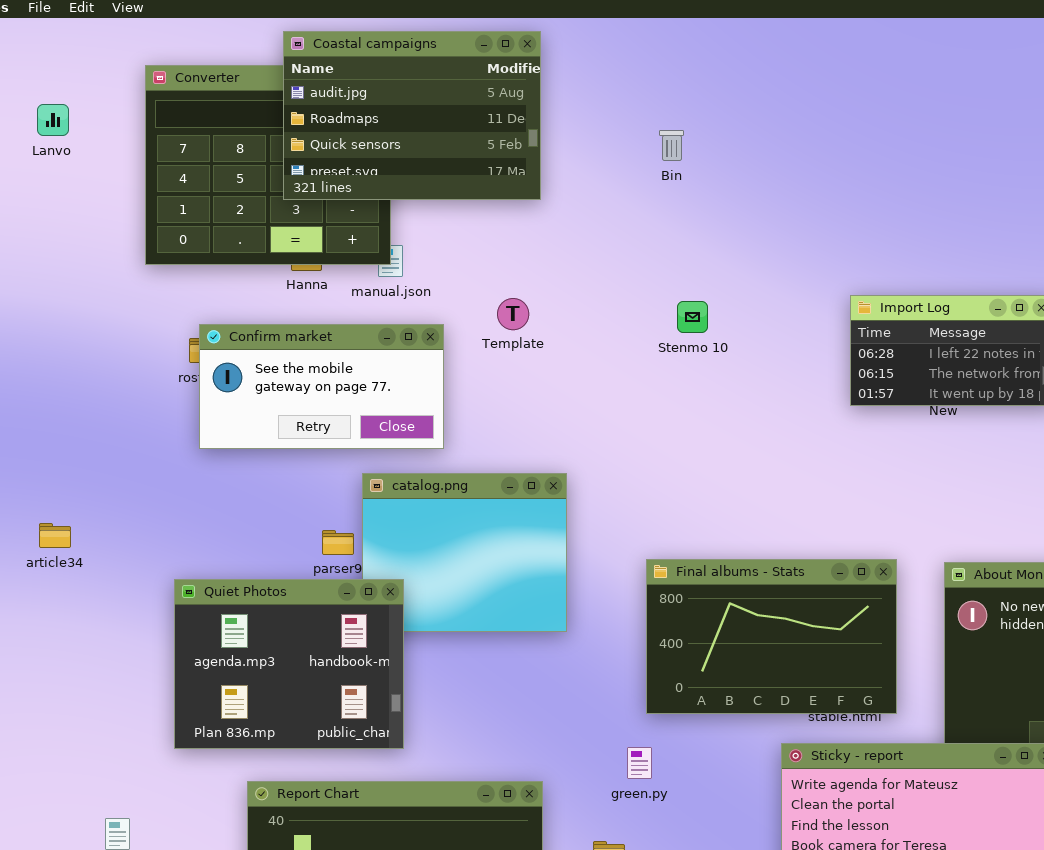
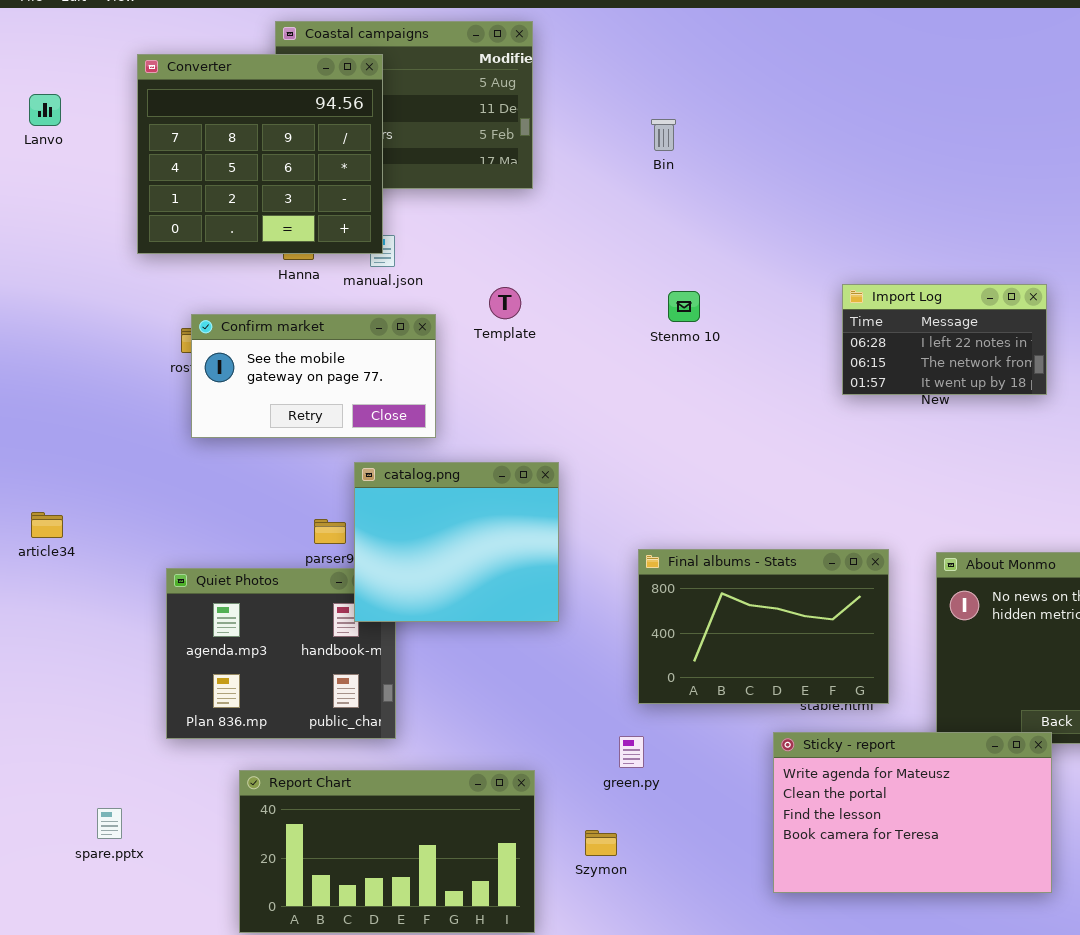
Converter: [145,65,391,265] -> [137,54,383,254], raised
catalog.png: [362,473,567,632] -> [354,462,559,622], raised

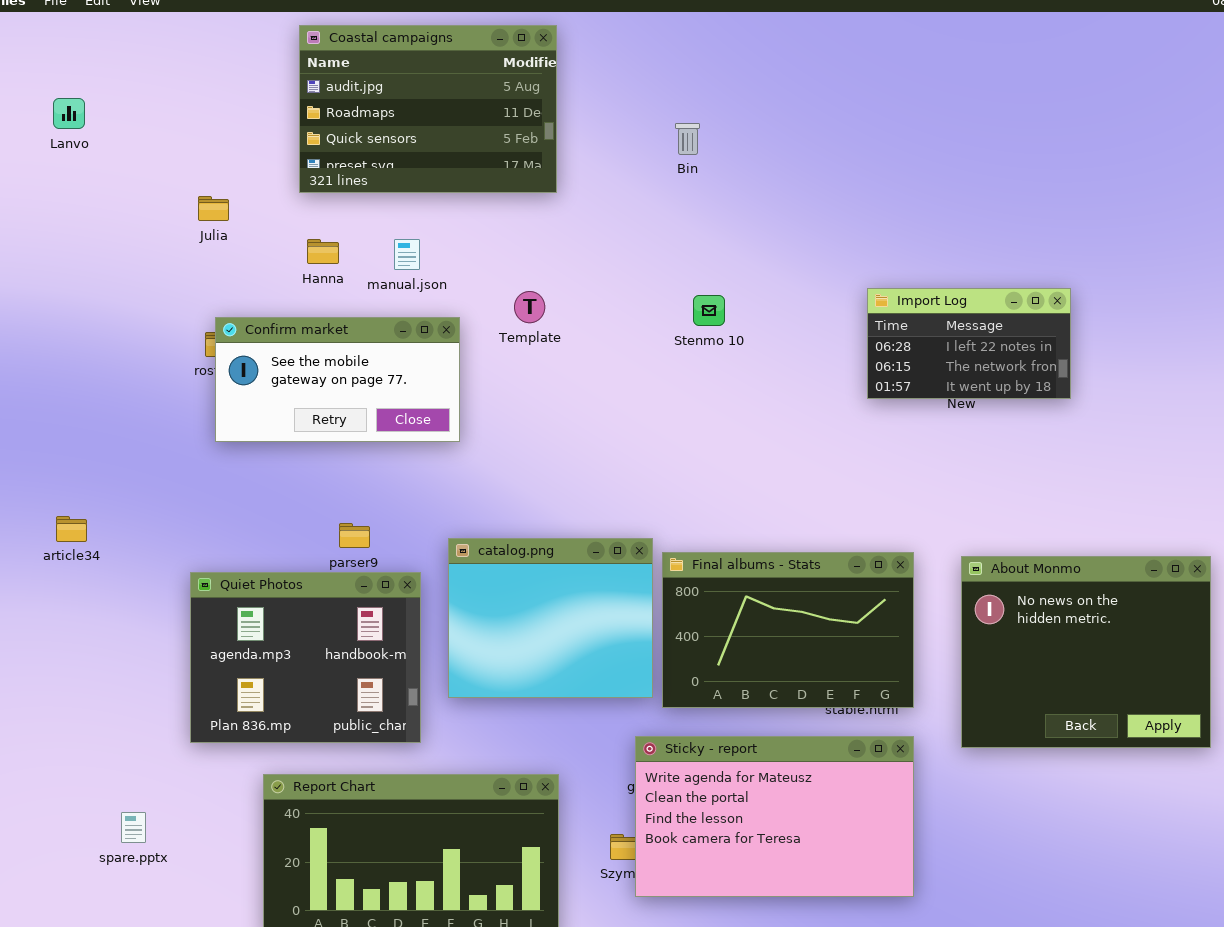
Converter: [137,54,383,254] -> none, closed
catalog.png: [354,462,559,622] -> [448,538,653,698], moved
Sticky - report: [773,732,1052,893] -> [635,736,914,897], moved

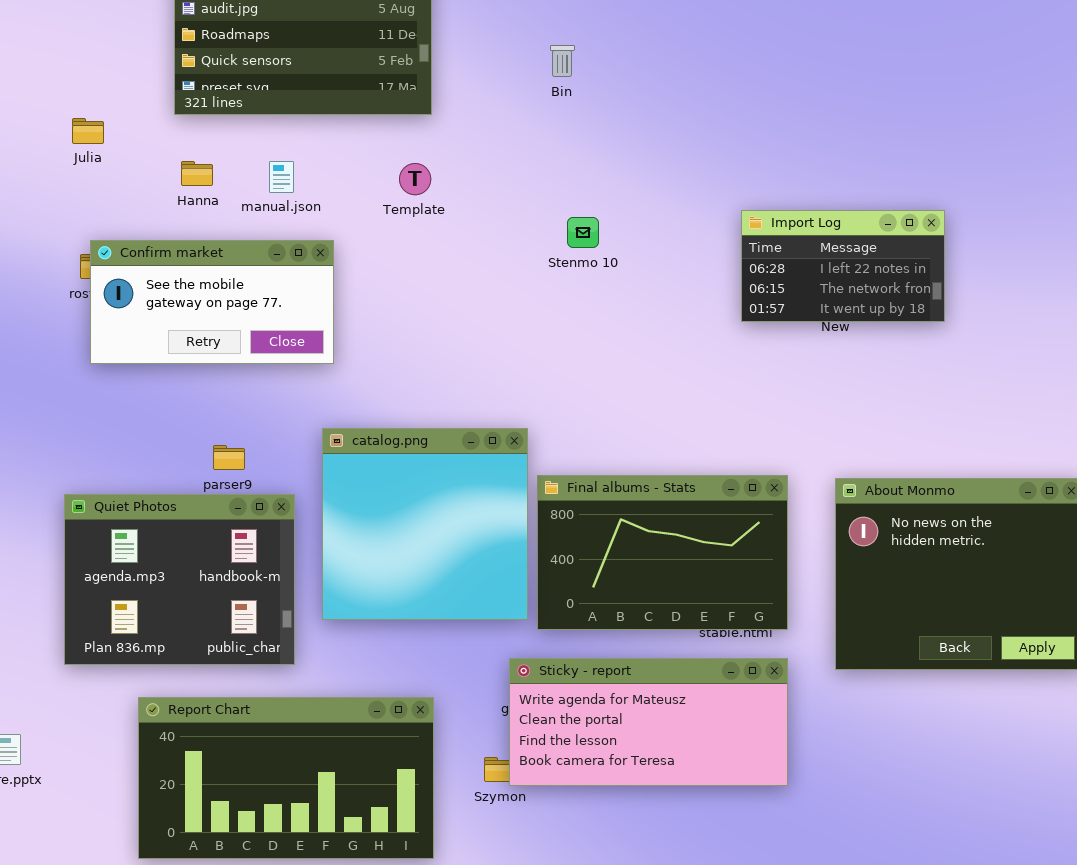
Template: [514,291,545,323] -> [399,163,431,195], moved
catalog.png: [448,538,653,698] -> [322,428,528,620], resized
Sticky - report: [635,736,914,897] -> [509,658,788,786], resized

